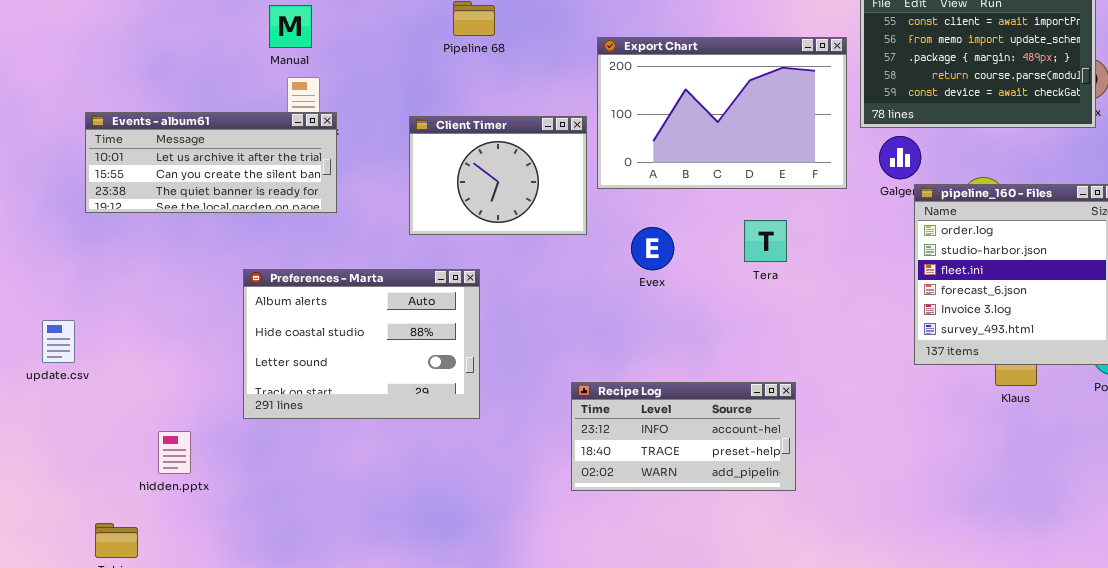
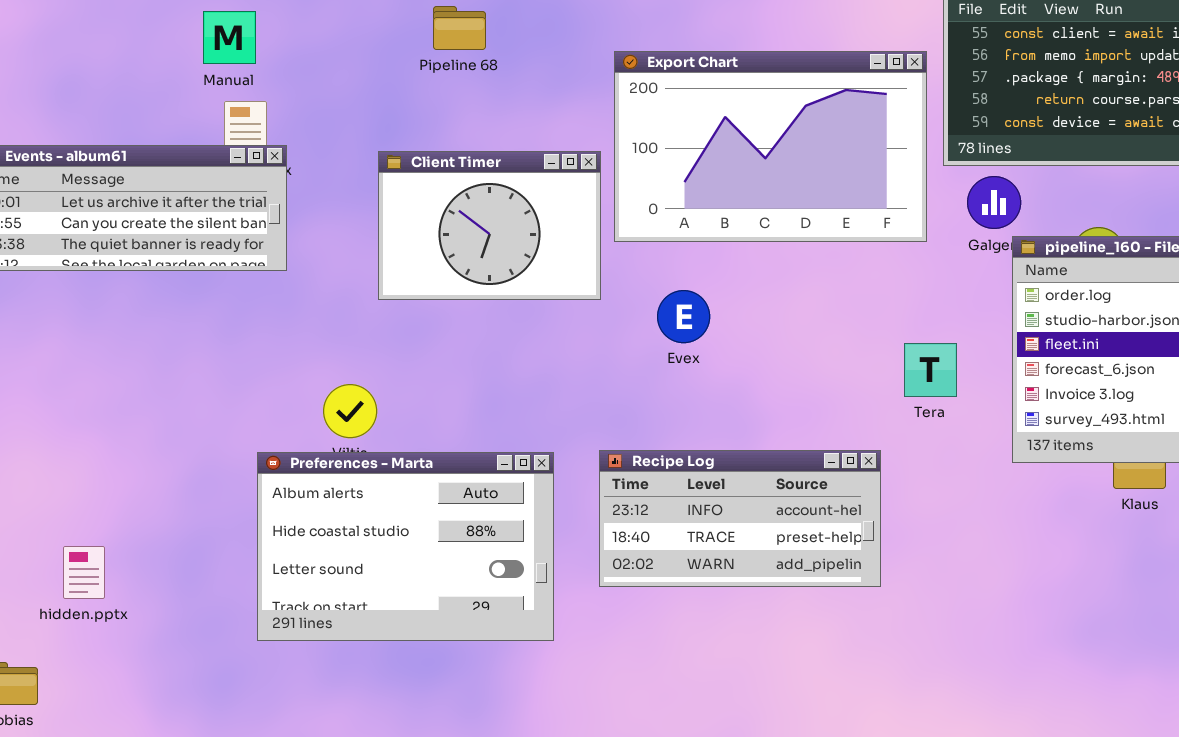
Tera: [744,220,787,262] -> [904,343,957,397], moved
Preferences - Marta: [243,269,480,419] -> [257,452,554,641], moved
Recipe Log: [571,382,796,491] -> [599,450,881,587], moved

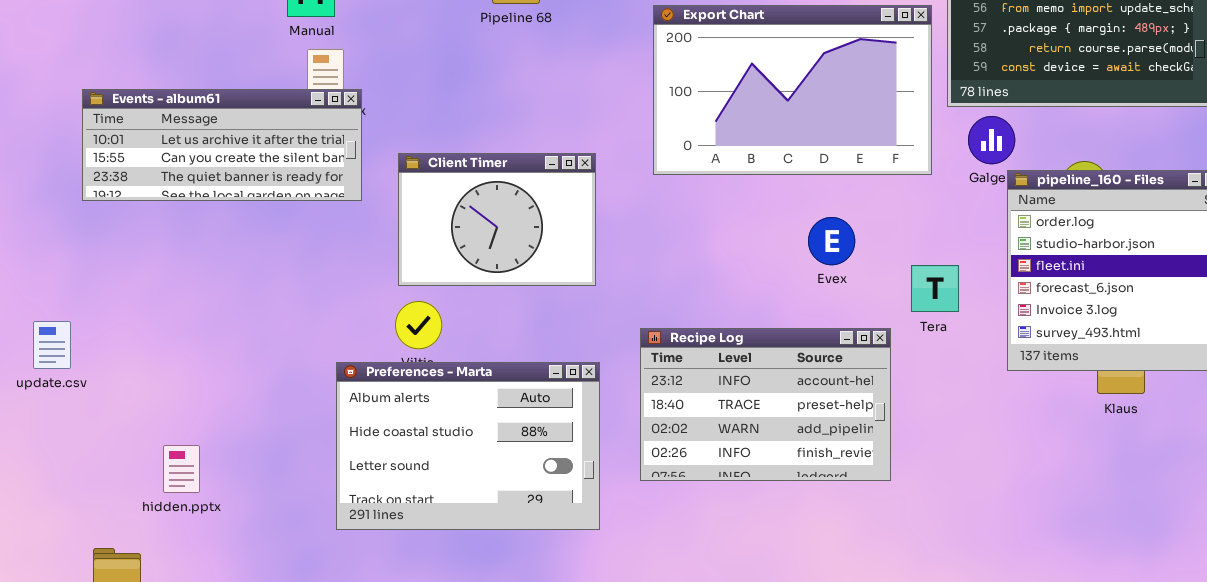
Client Timer: [378,151,601,300] -> [398,153,596,286], moved
Evex: [657,290,710,343] -> [808,217,855,265], moved
Recipe Log: [599,450,881,587] -> [640,328,891,481], resized

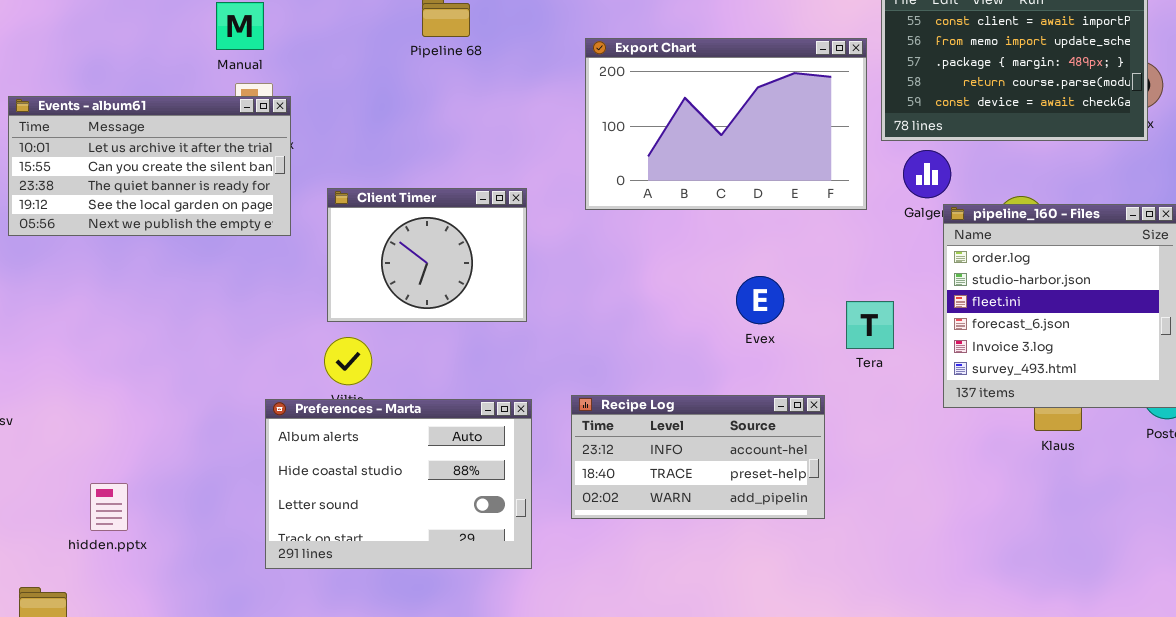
Events - album61: [82,89,362,201] -> [8,96,291,236], resized
Evex: [808,217,855,265] -> [736,276,784,324], moved
Recipe Log: [640,328,891,481] -> [571,395,825,519], resized

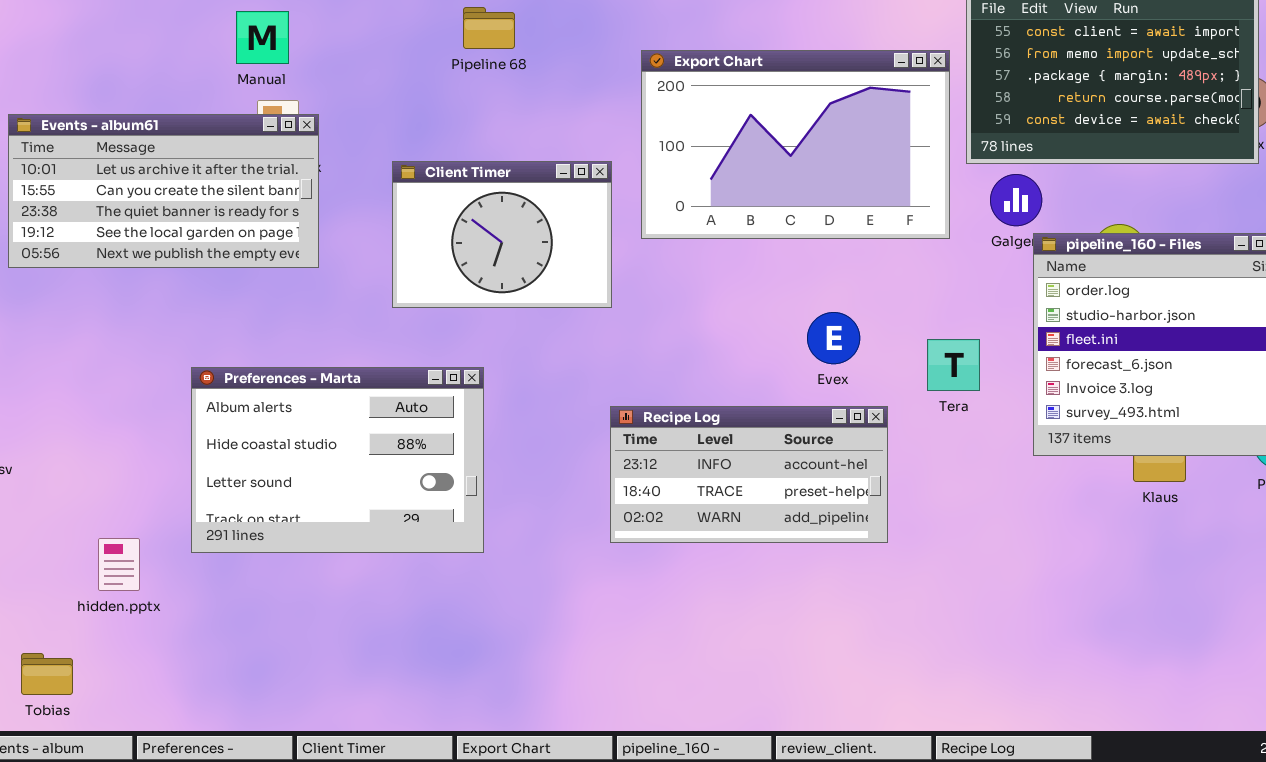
Client Timer: [327,188,527,322] -> [392,161,612,308], moved
Recipe Log: [571,395,825,519] -> [610,406,888,543], moved
Preferences - Marta: [265,399,532,569] -> [191,367,484,553], moved

